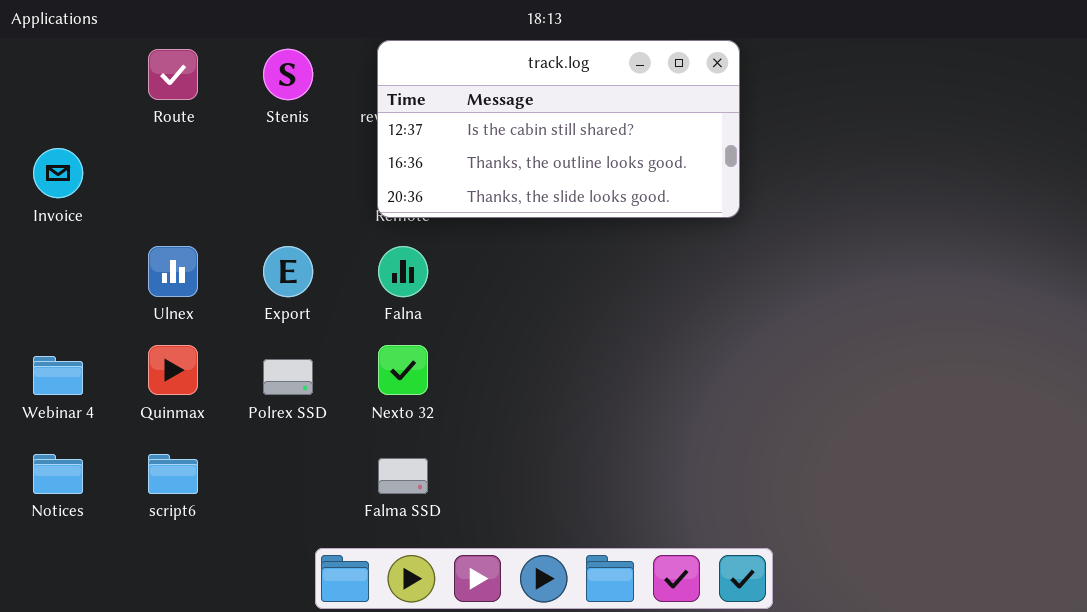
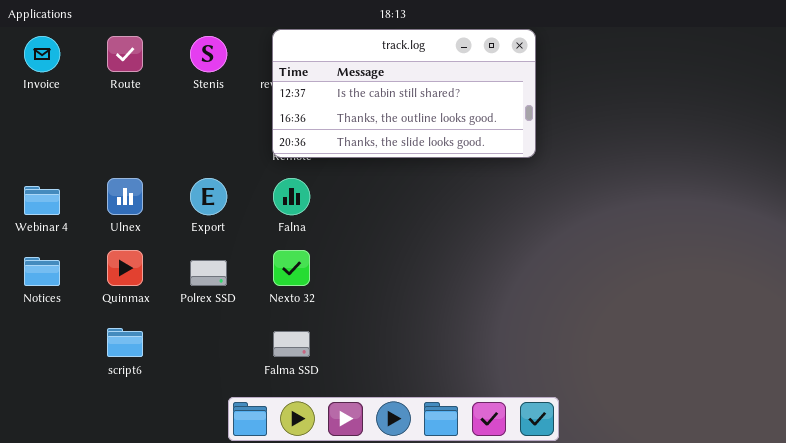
Invoice: [33,148,83,198] -> [24,36,60,72], moved
Webinar 4: [33,356,83,395] -> [24,186,60,215], moved
Notices: [33,454,83,494] -> [24,257,60,286], moved

